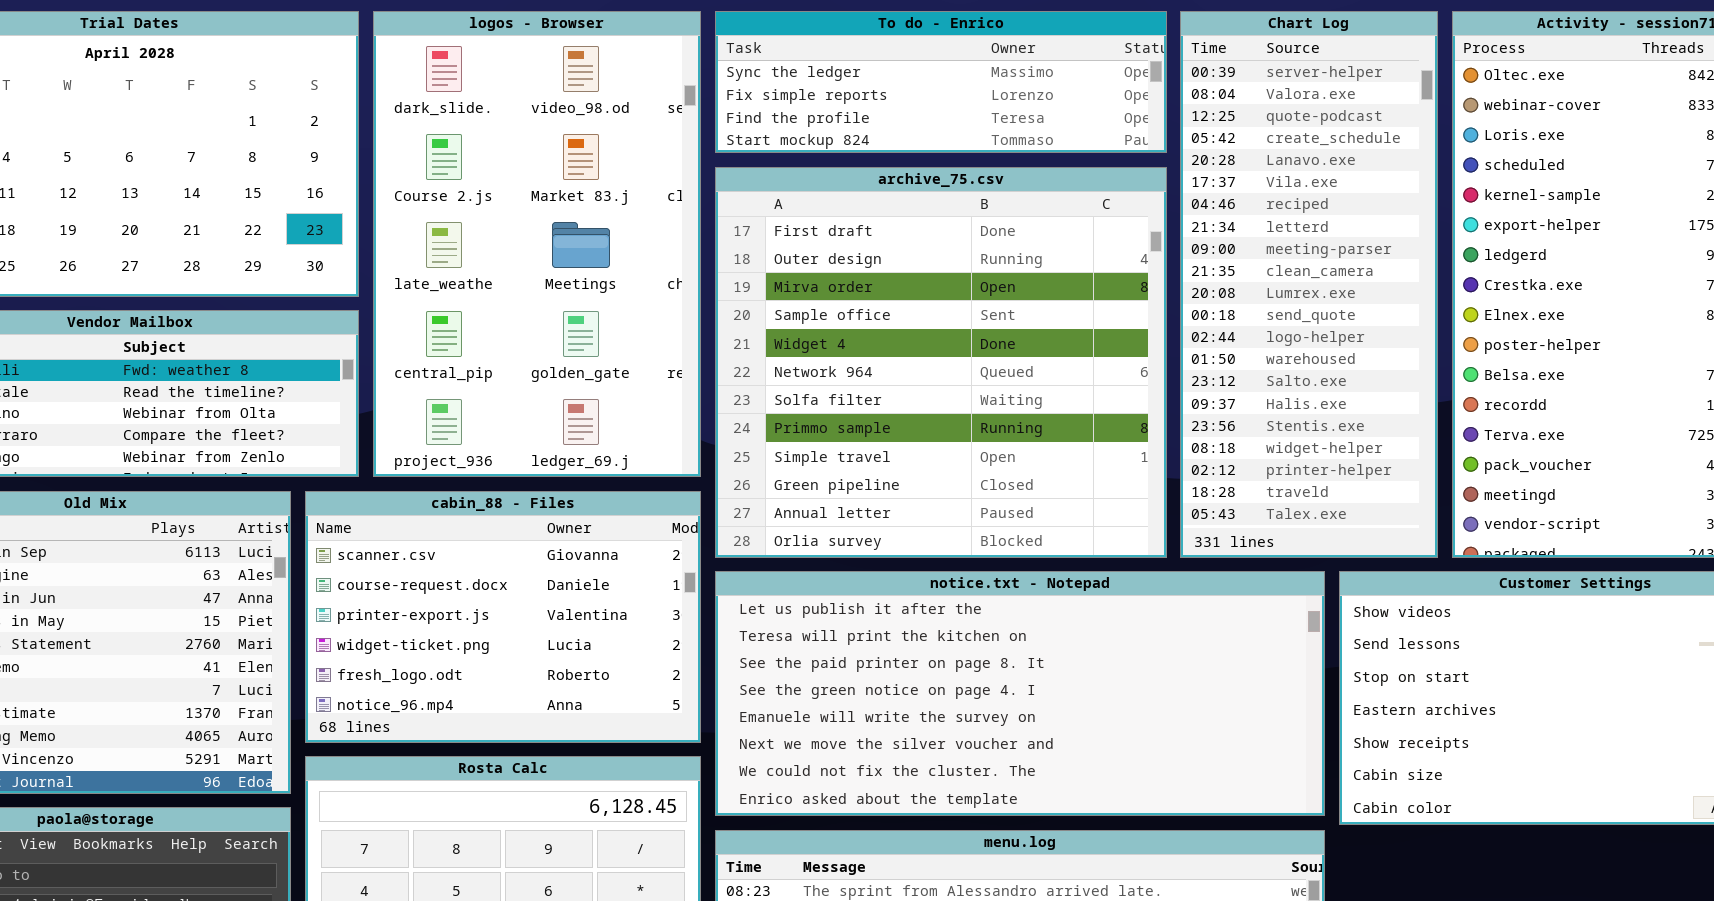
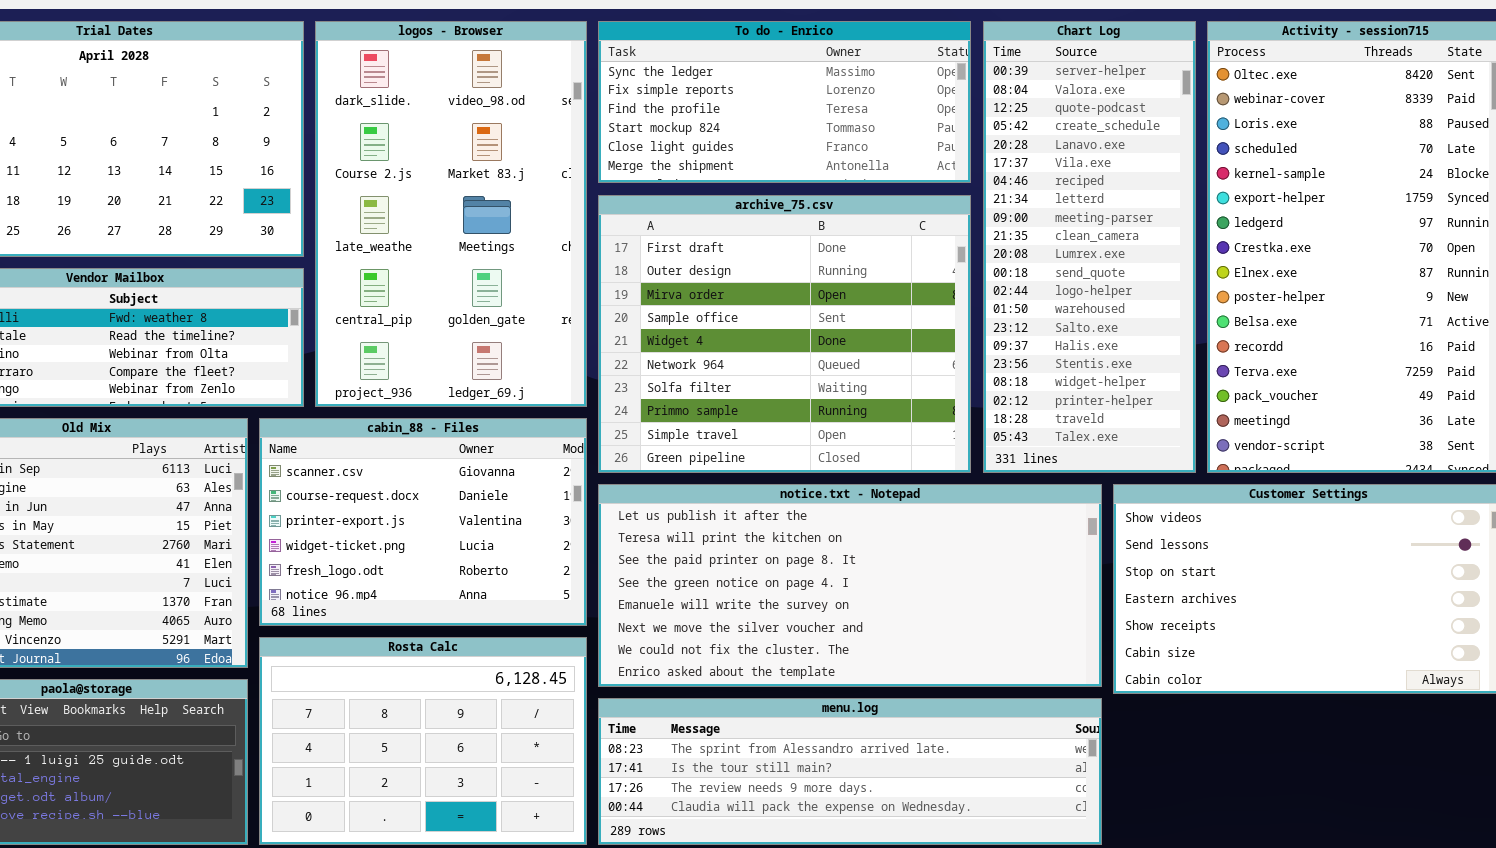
To do - Enrico: [715,11,1167,153] -> [598,21,971,183], resized
archive_75.csv: [715,167,1167,558] -> [598,195,971,473], resized

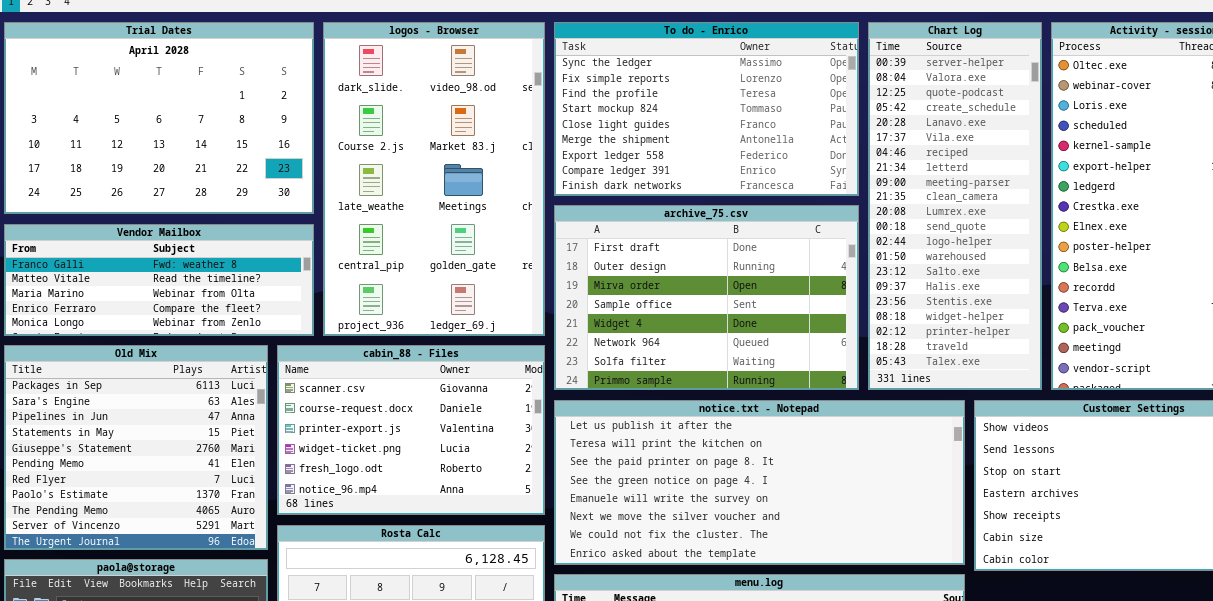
To do - Enrico: [598,21,971,183] -> [554,22,859,196], resized
archive_75.csv: [598,195,971,473] -> [554,205,859,390], resized

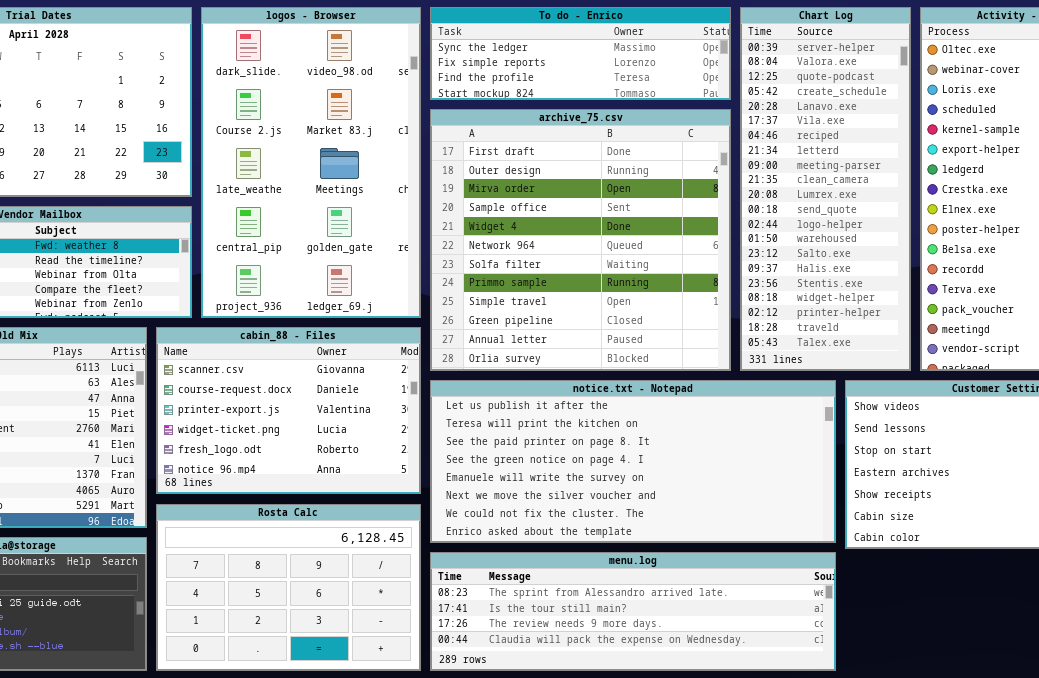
To do - Enrico: [554,22,859,196] -> [430,7,731,100], resized
archive_75.csv: [554,205,859,390] -> [430,109,731,371], resized

